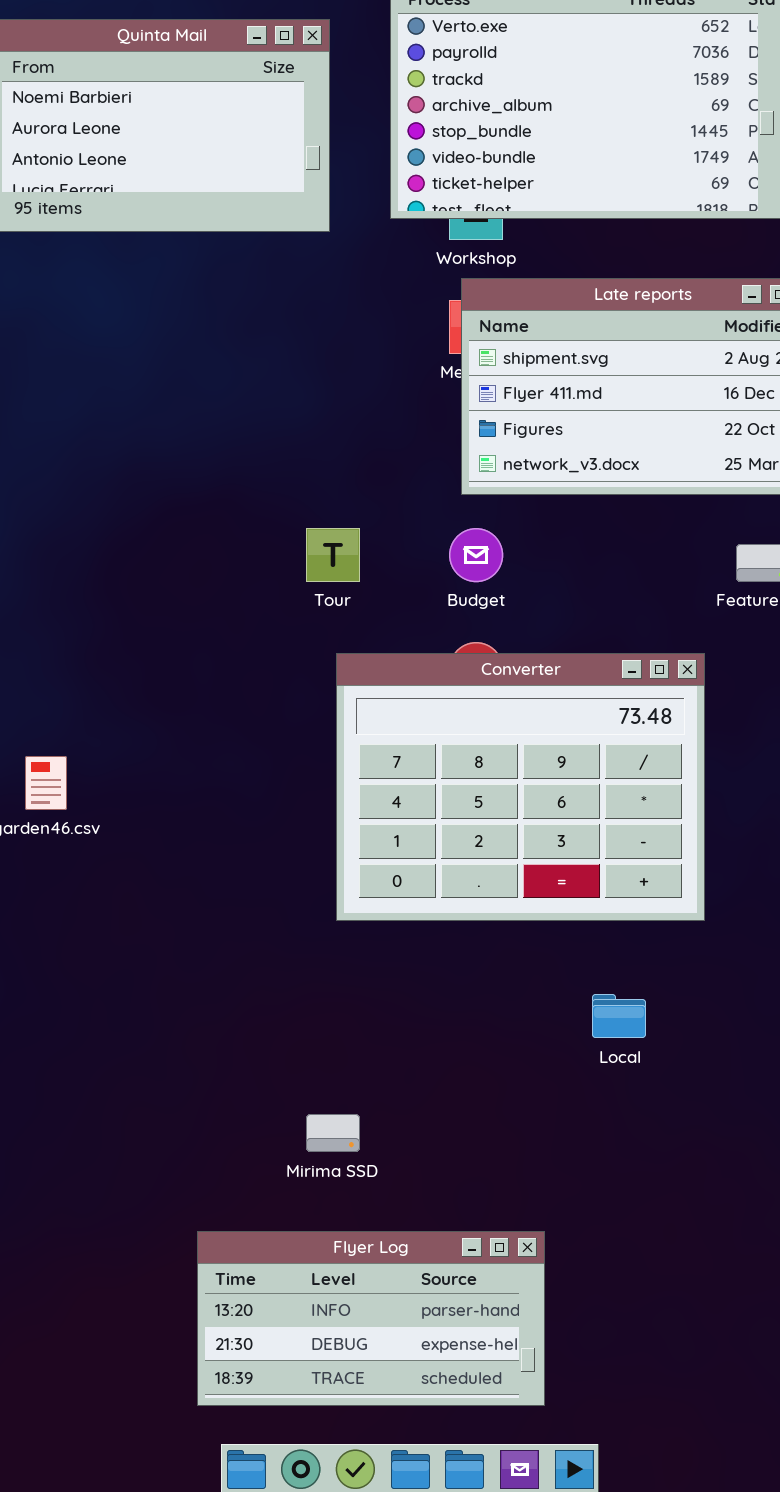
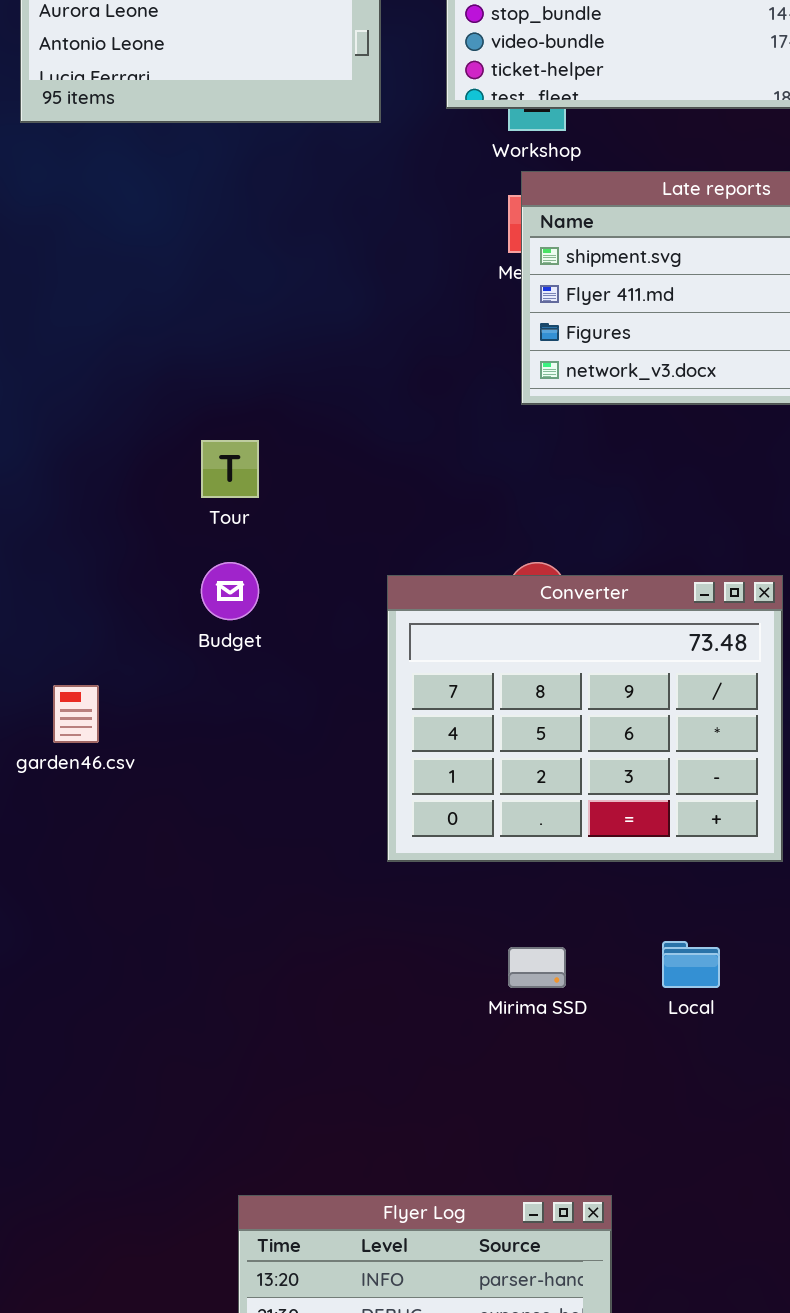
Tour: [306,528,360,582] -> [201,440,259,498], moved
Budget: [449,528,503,582] -> [201,562,259,620], moved
Mirima SSD: [306,1114,360,1152] -> [508,947,566,988], moved

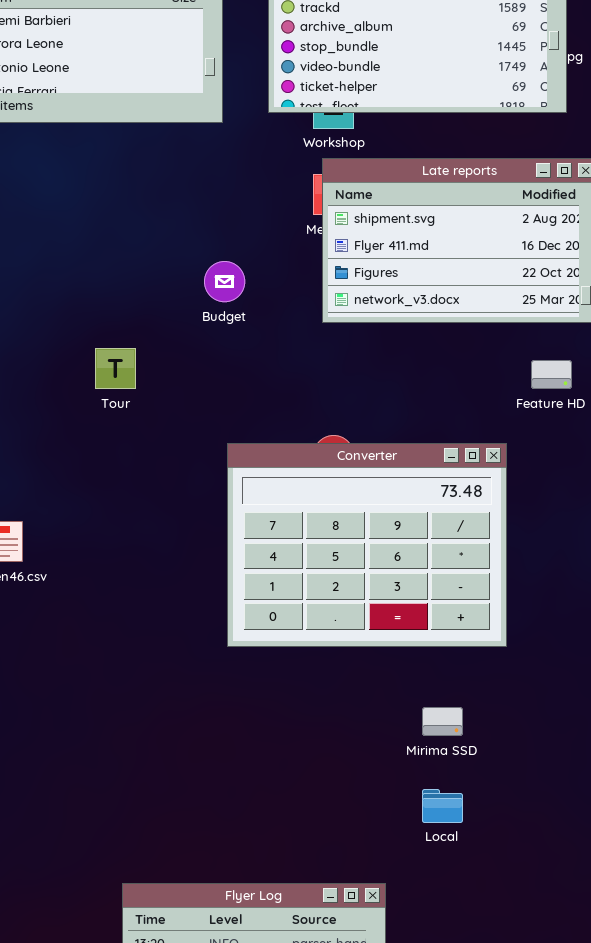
Budget: [201,562,259,620] -> [204,261,245,302], moved
Local: [662,941,720,988] -> [422,789,463,823], moved
Mirima SSD: [508,947,566,988] -> [422,707,463,736], moved

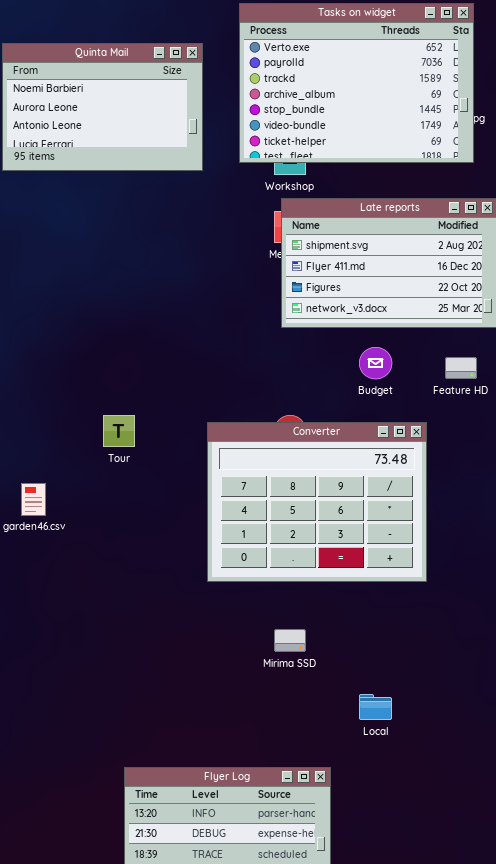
Budget: [204,261,245,302] -> [359,347,392,379], moved
Tour: [95,348,136,389] -> [103,415,135,447], moved
Mirima SSD: [422,707,463,736] -> [274,629,306,652], moved

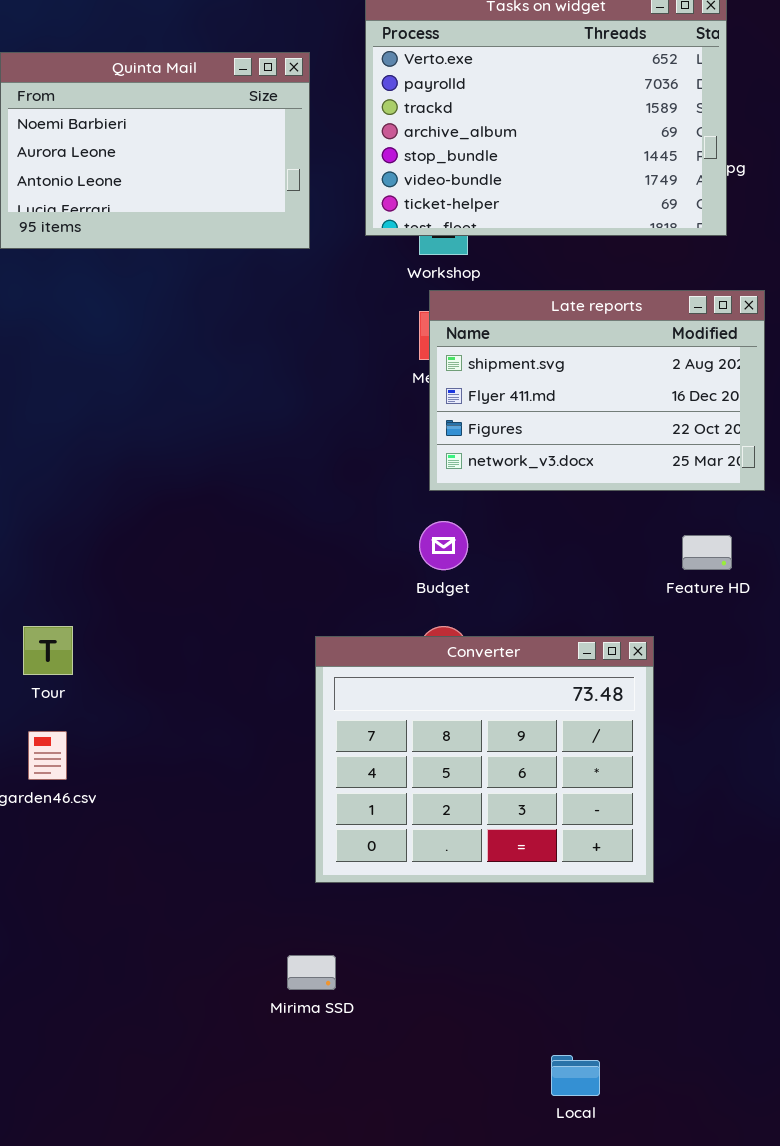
Budget: [359,347,392,379] -> [419,521,468,570], moved
Tour: [103,415,135,447] -> [23,626,73,675], moved
Mirima SSD: [274,629,306,652] -> [287,955,336,990], moved

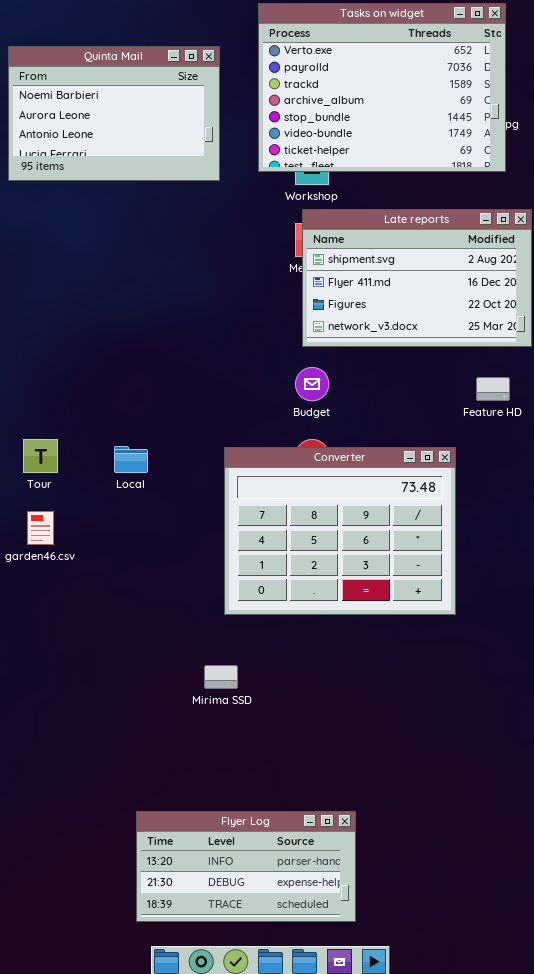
Local: [551,1055,600,1096] -> [114,446,148,473], moved

